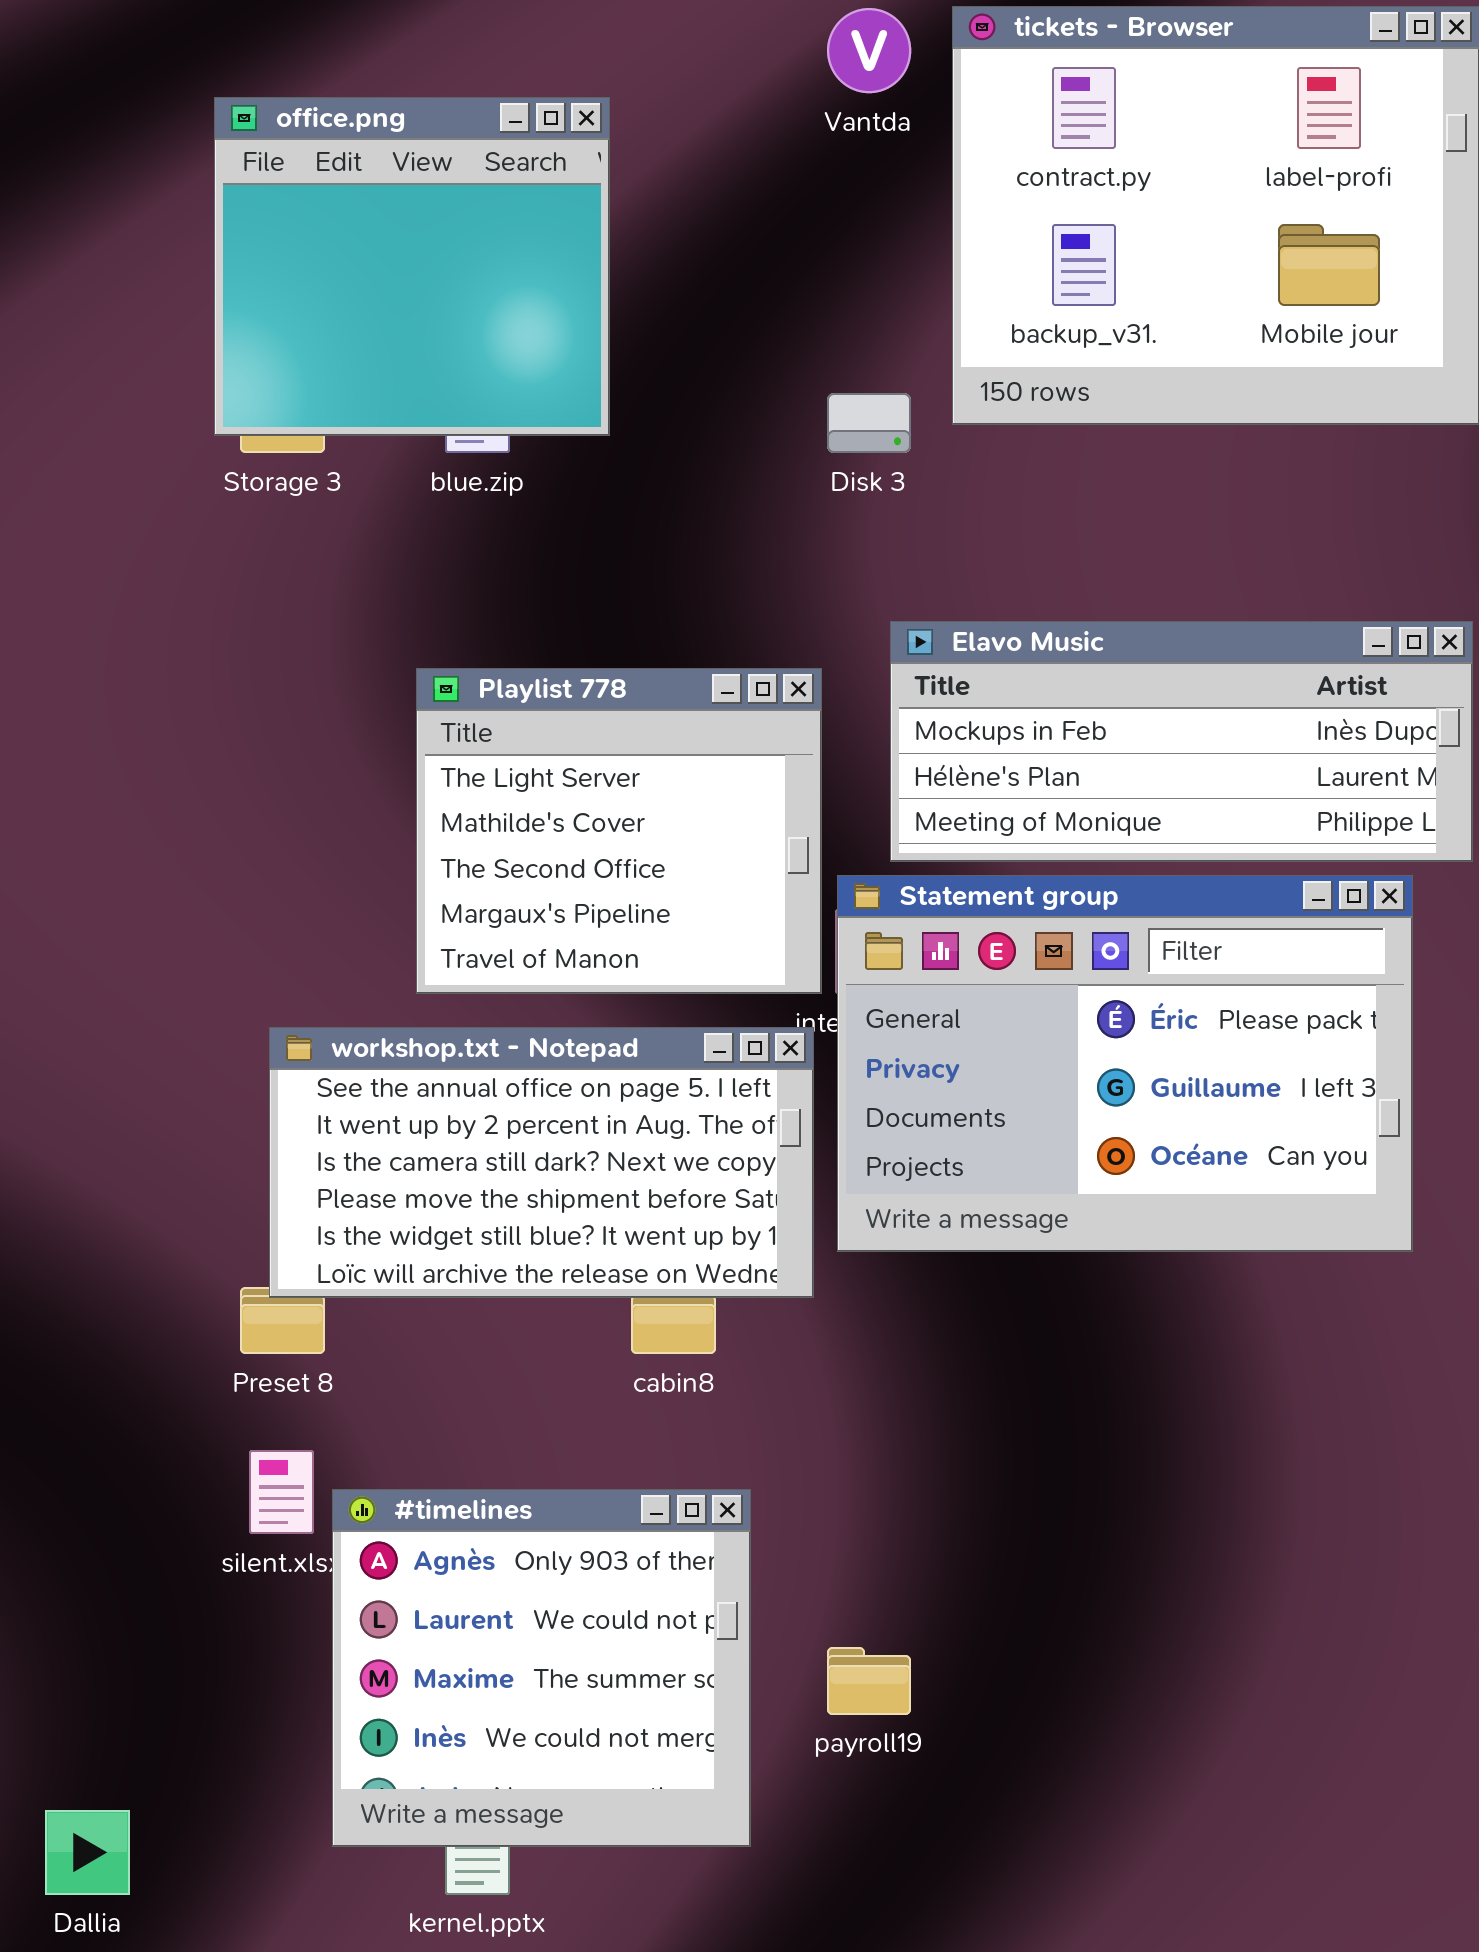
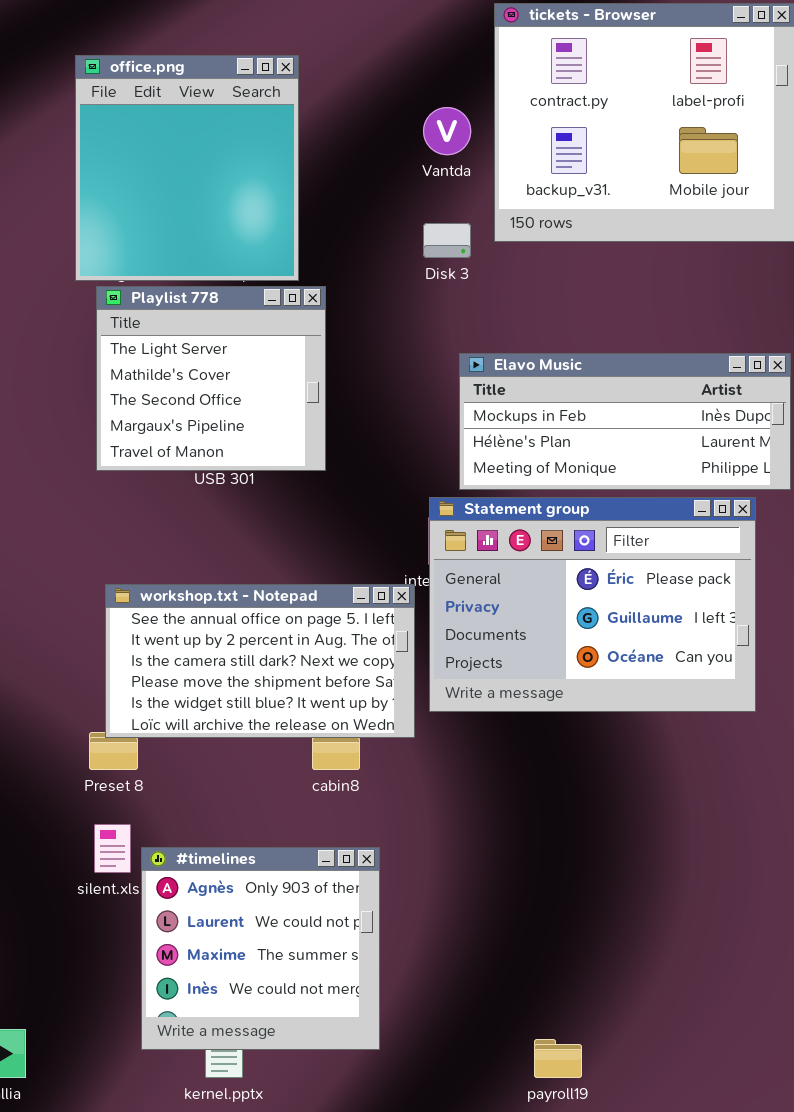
Vantda: [827,8,911,93] -> [423,107,471,155], moved
office.png: [214,97,610,436] -> [75,55,299,281], resized
Playlist 778: [416,668,822,994] -> [96,286,326,471], moved
payroll19: [827,1647,911,1715] -> [534,1039,582,1078], moved

